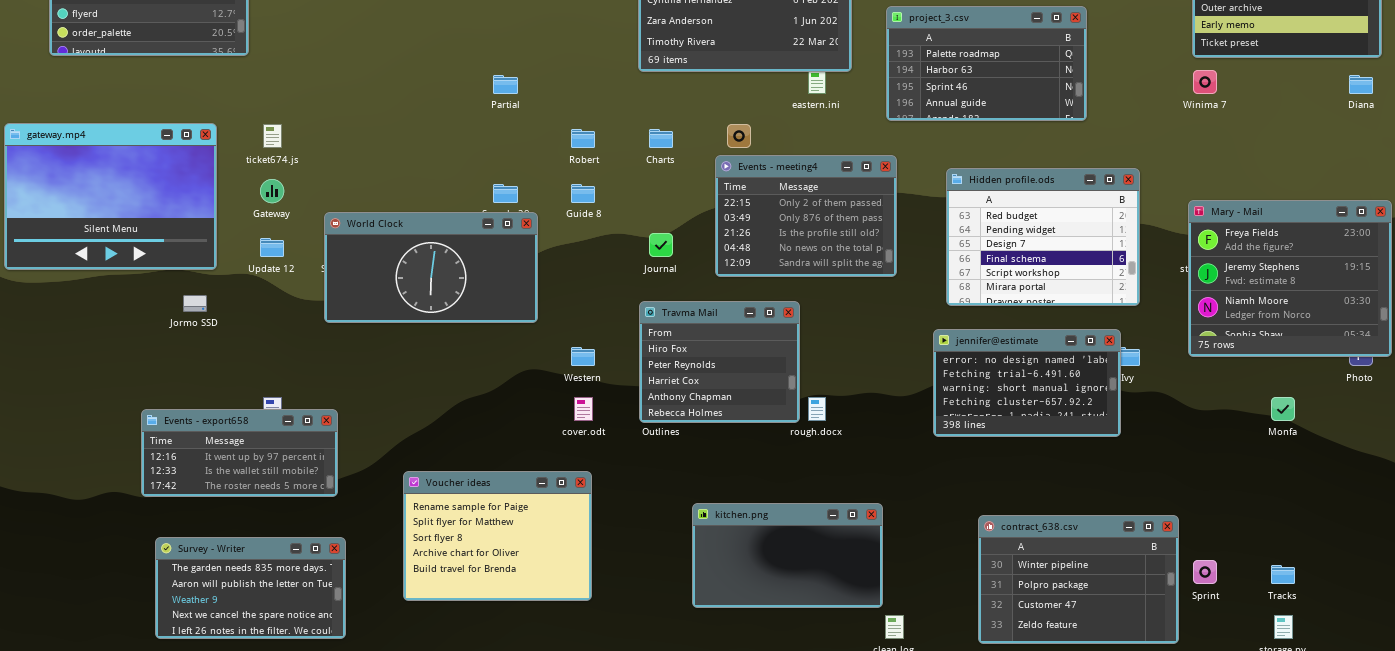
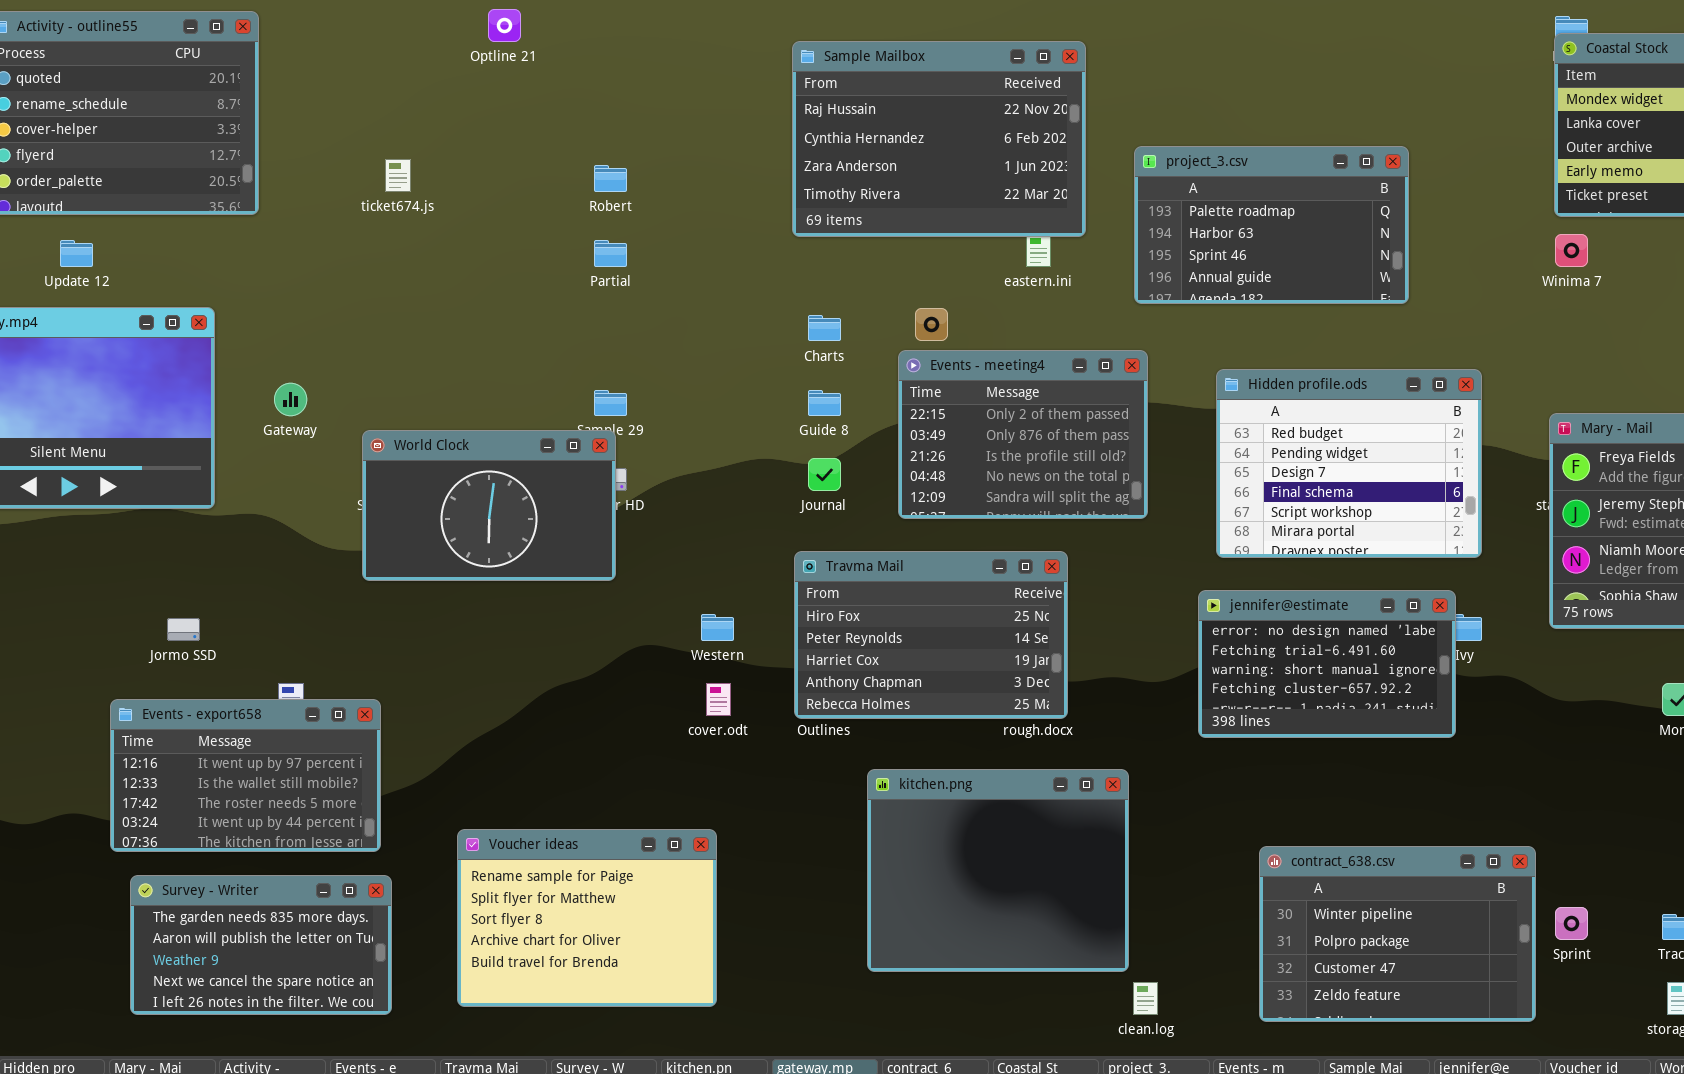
ticket674.js: [263,124,282,148] -> [385,159,411,192], moved
Robert: [571,129,595,148] -> [594,165,627,192], moved
Guide 8: [571,184,595,203] -> [808,390,841,416], moved
World Clock: [324,212,538,323] -> [362,430,616,581], resized
Update 12: [260,238,284,257] -> [60,240,93,267], moved
Jormo SSD: [183,295,207,312] -> [167,618,200,641], moved
Travma Mail: [639,301,800,423] -> [794,551,1068,719], resized
Events - export658: [141,409,338,497] -> [110,699,381,852], resized
Voucher ideas: [403,471,592,601] -> [457,829,717,1007], moved
kitchen.png: [692,503,883,608] -> [867,769,1129,972], resized

